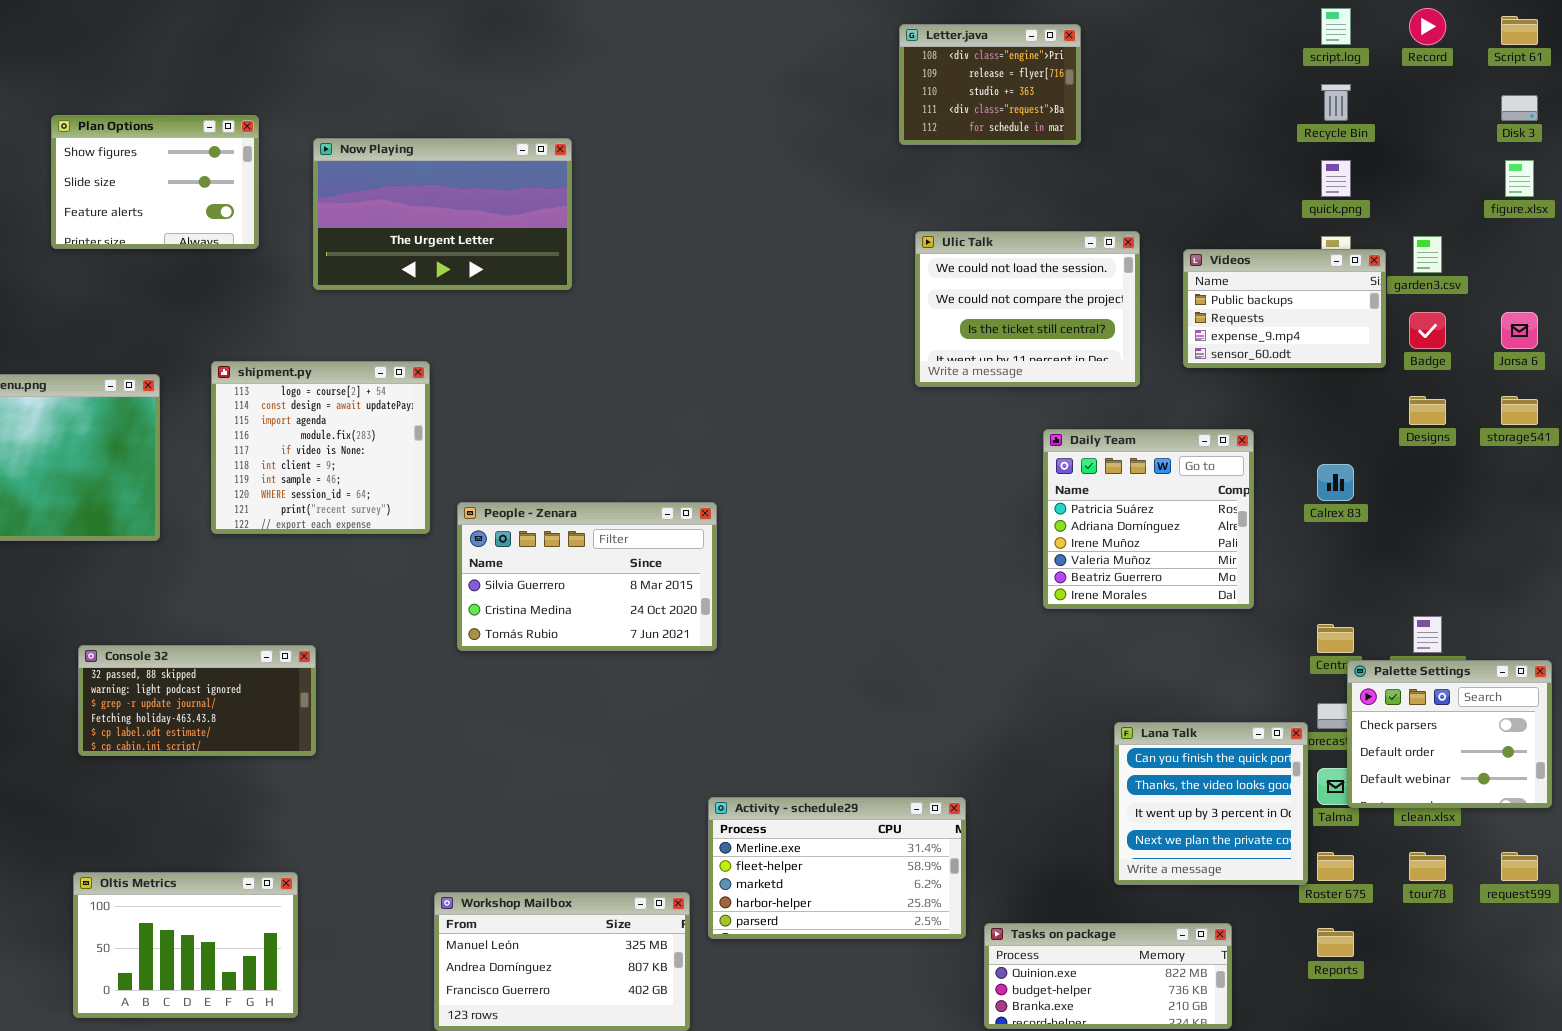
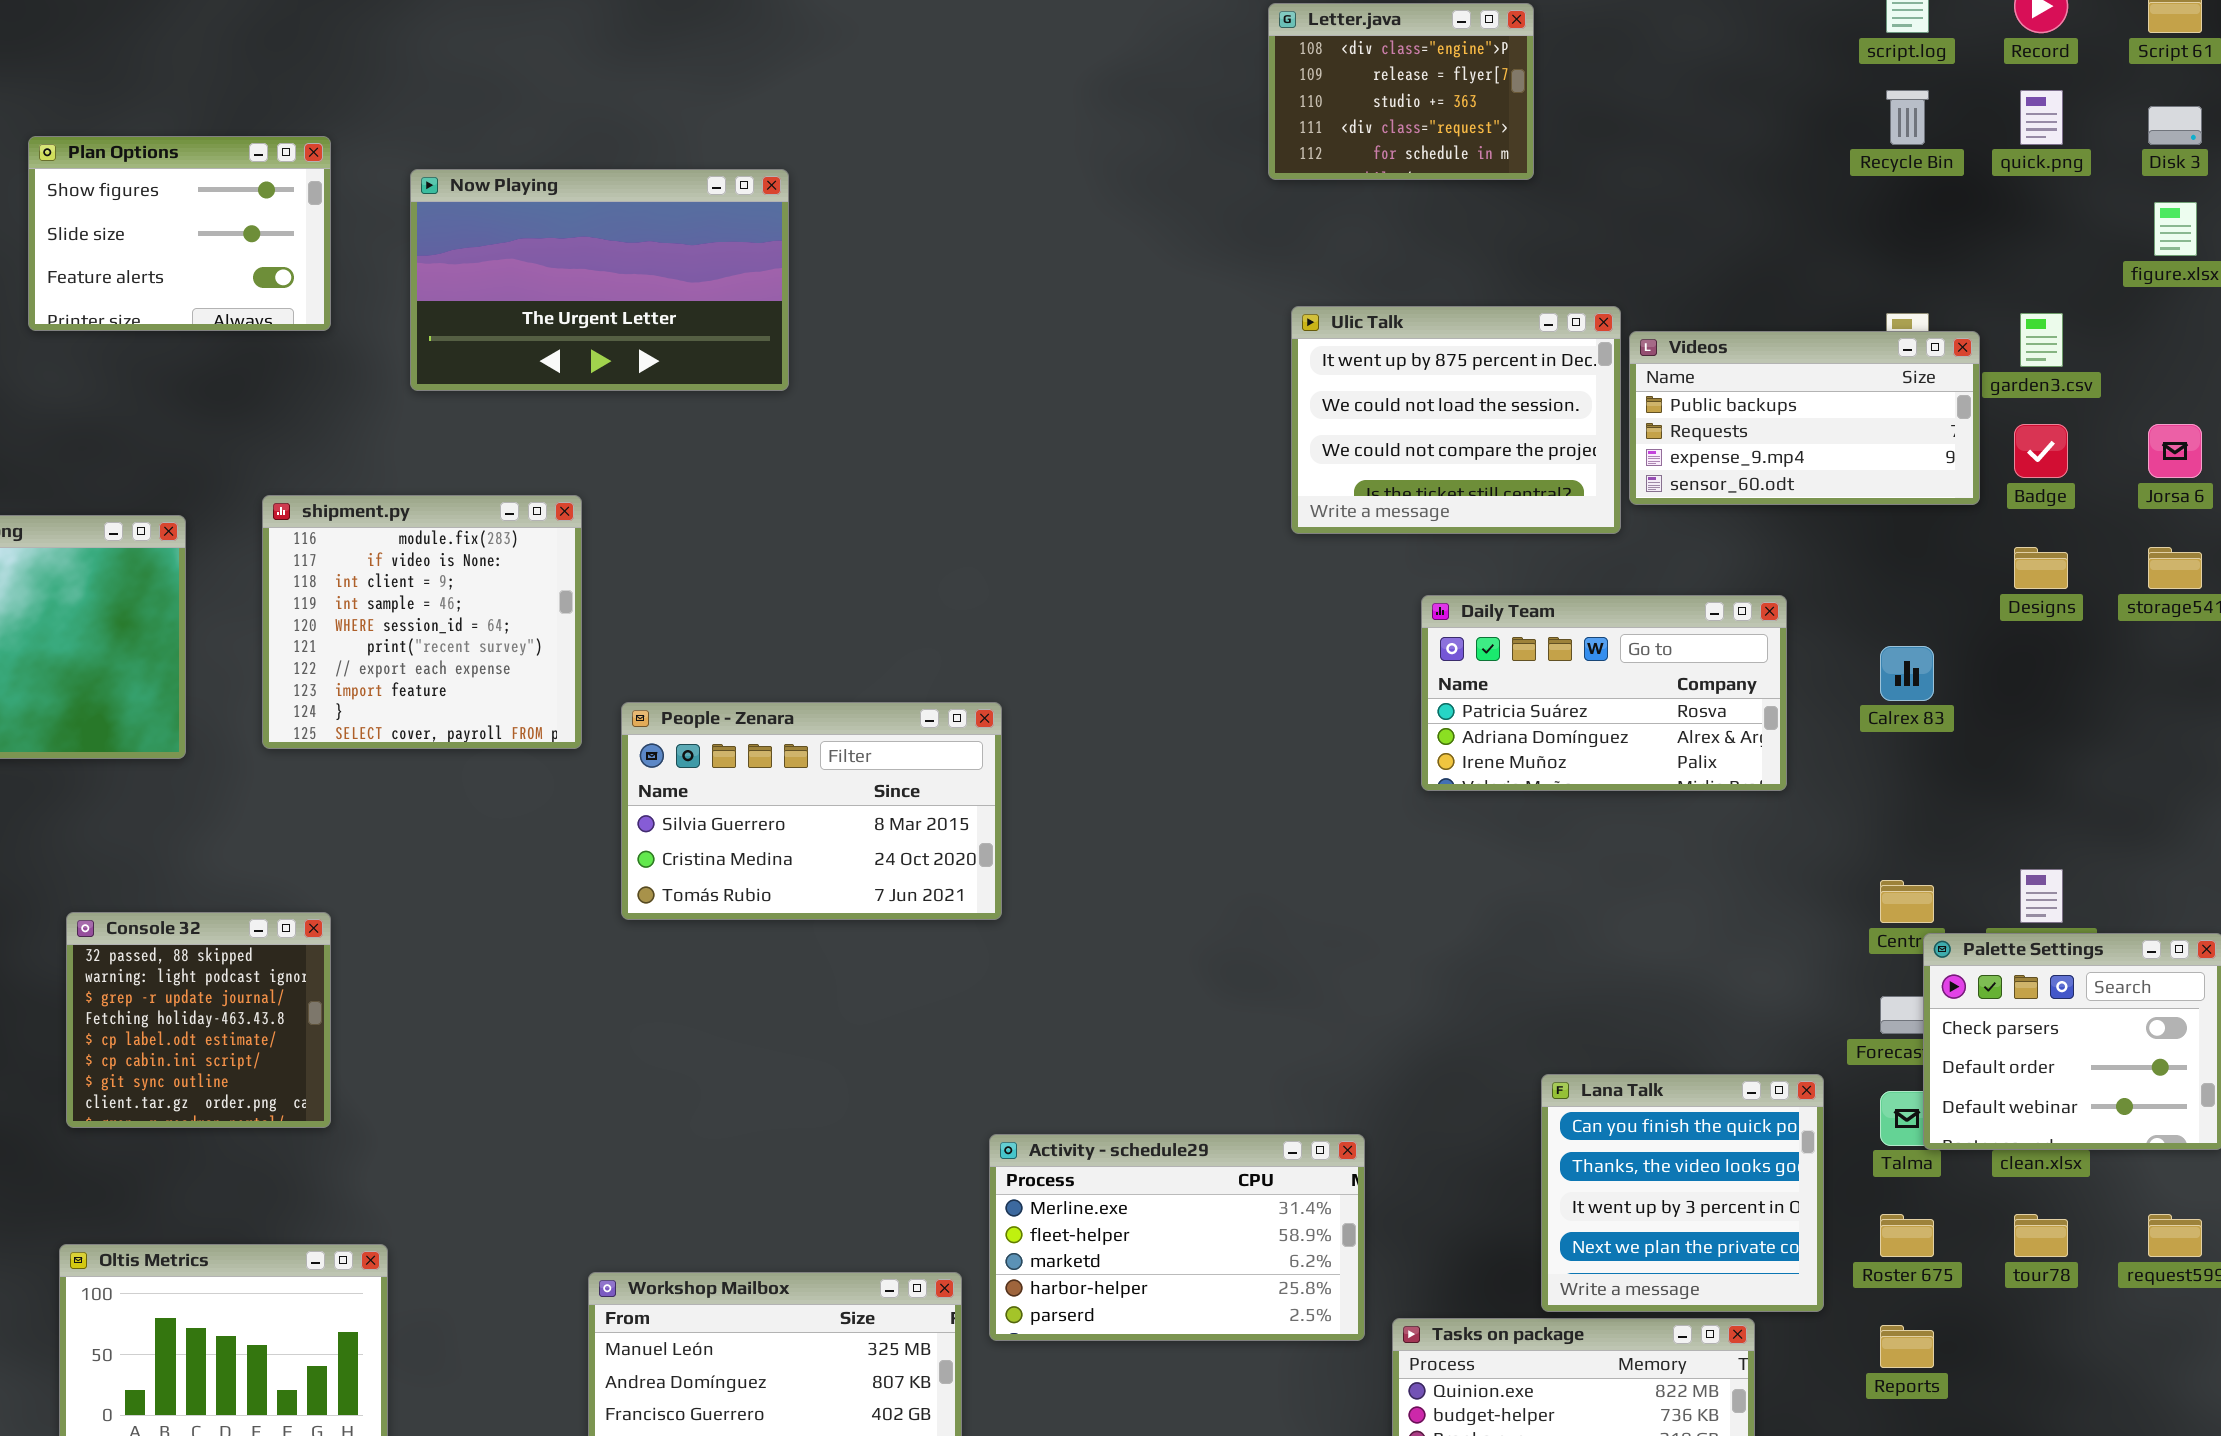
quick.png: [1321,160,1351,197] -> [2020,90,2063,145], moved
Ulic Talk: [915,231,1140,387] -> [1291,306,1621,534], scrolled up 1 row
Videos: [1183,249,1386,368] -> [1629,331,1980,505], resized
shipment.py: [211,361,430,534] -> [262,495,582,749], scrolled down 3 rows
Daily Team: [1043,429,1254,609] -> [1421,595,1787,791], resized
Console 32: [78,645,316,756] -> [66,912,331,1128], resized
Lana Talk: [1114,722,1308,885] -> [1541,1074,1824,1312], moved

